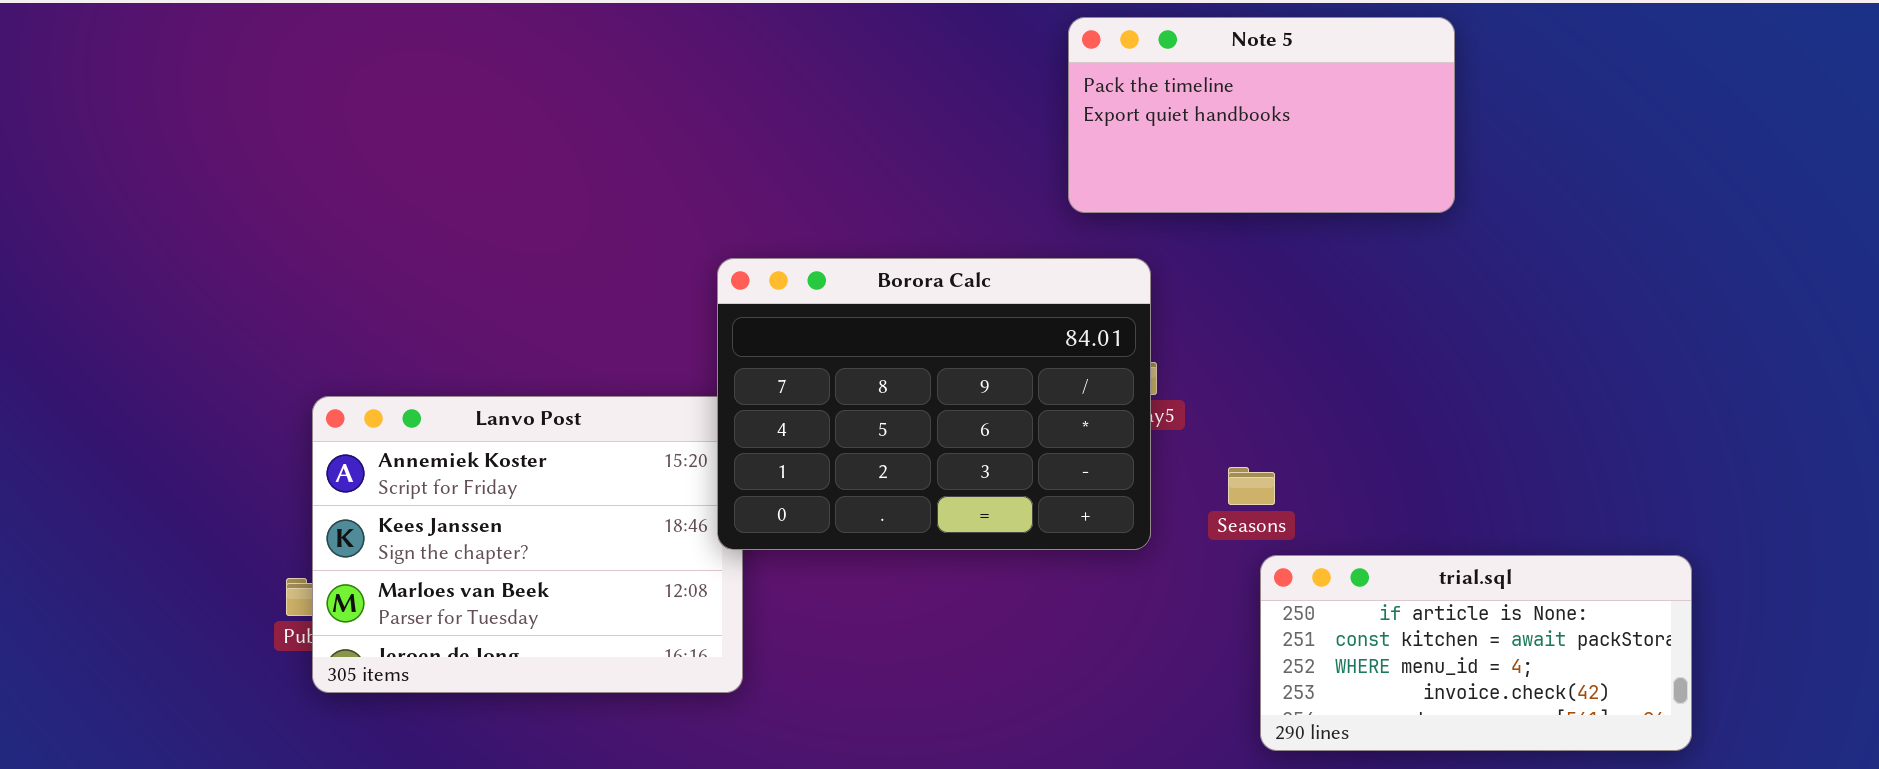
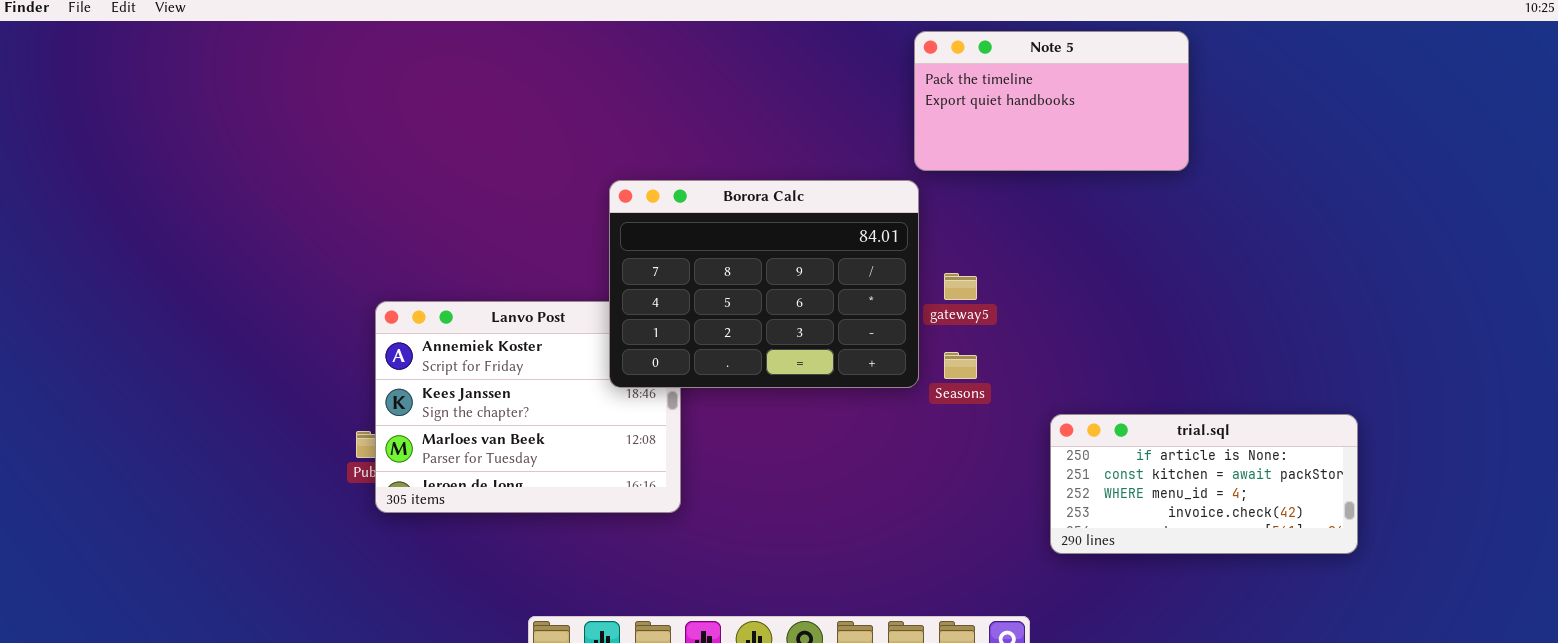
Borora Calc: [717,258,1151,550] -> [609,180,919,388], moved
Seasons: [1228,467,1275,505] -> [944,352,977,379], moved

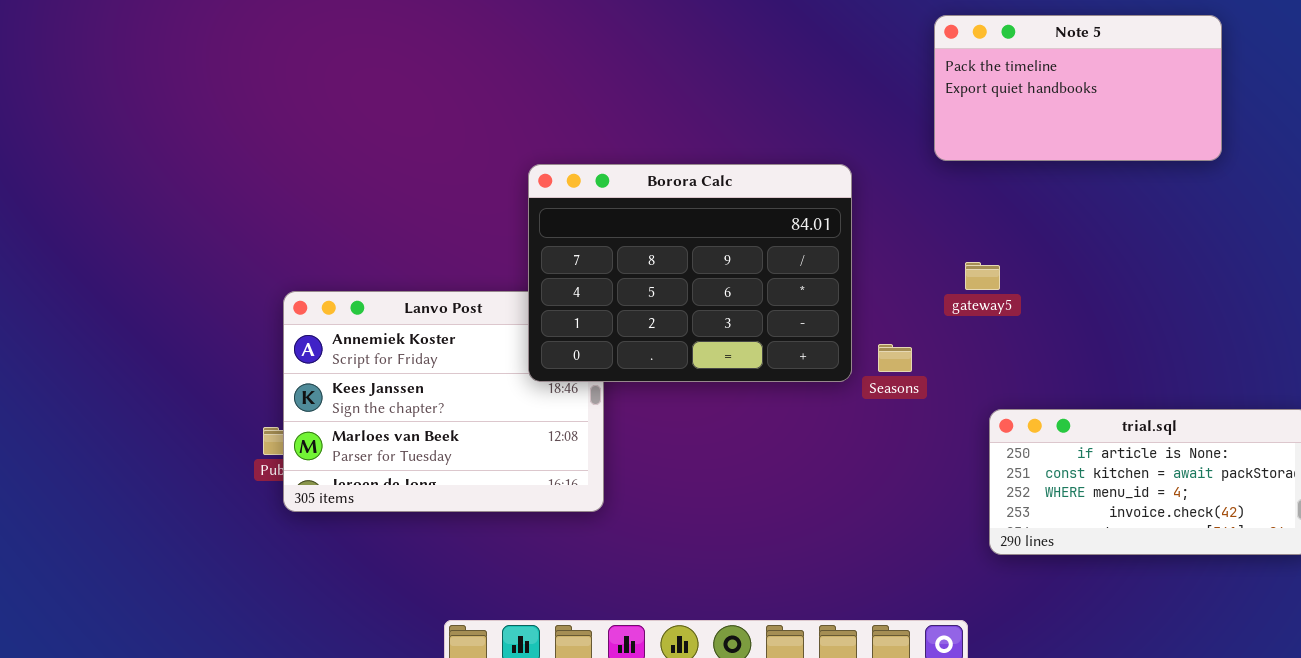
Note 5: [914,31,1189,171] -> [934,15,1222,161], moved
gateway5: [944,273,977,300] -> [965,262,1000,290], moved

